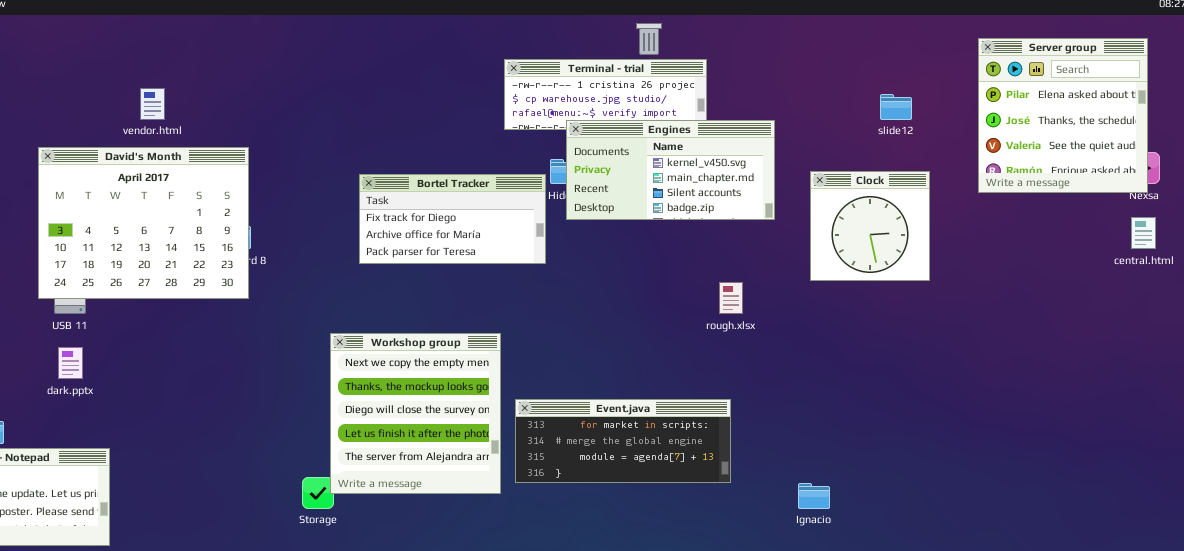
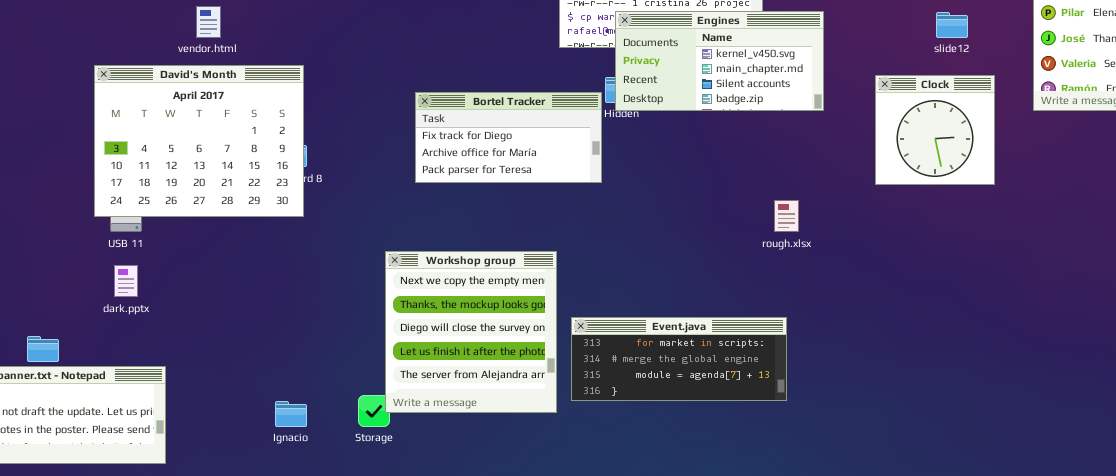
Engines: [566,120,775,220] -> [615,11,824,111], moved
Clock: [810,171,930,281] -> [875,75,995,185], moved
Ignacio: [798,483,830,509] -> [275,401,307,427], moved

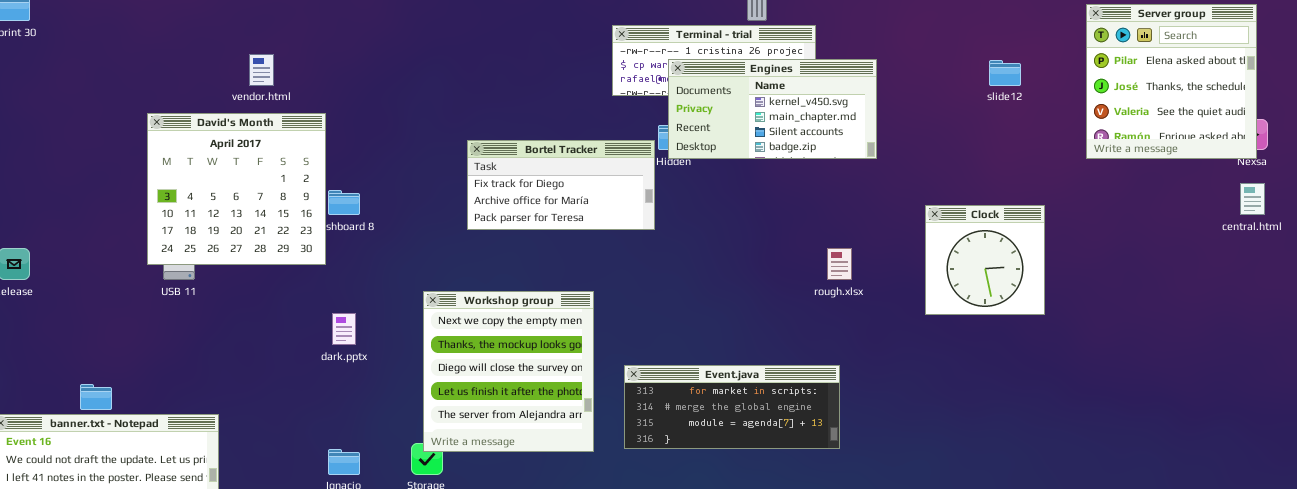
David's Month: [94,65,304,217] -> [147,113,326,265], resized
Clock: [875,75,995,185] -> [925,205,1045,315], moved
Workshop group: [385,251,557,413] -> [423,291,594,452], moved
dark.pptx: [114,265,138,297] -> [332,313,356,345], moved

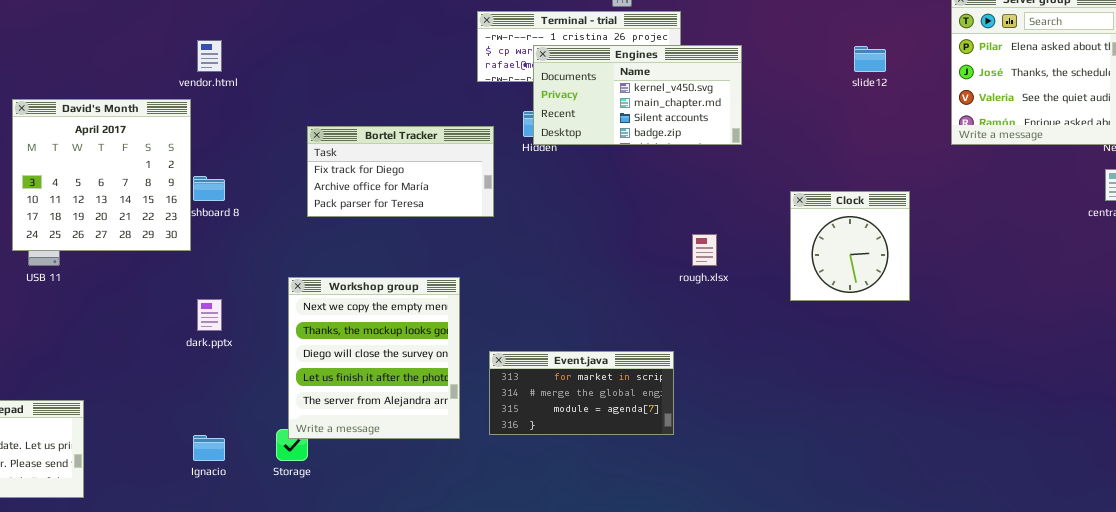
vendor.html: [249,54,274,86] -> [197,40,222,72], moved
Bortel Tracker: [467,140,655,230] -> [307,126,494,217], moved
Event.java: [624,365,840,449] -> [489,351,674,435], resized

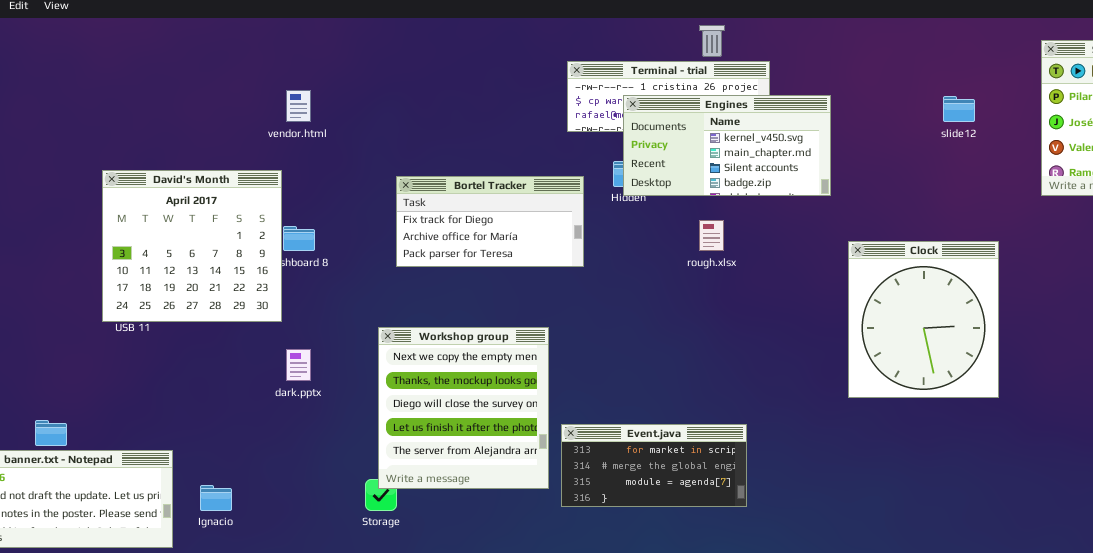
David's Month: [12,99,191,251] -> [102,170,282,322], moved
Clock: [790,191,910,301] -> [848,241,999,398], resized
rough.xlsx: [692,234,717,266] -> [699,220,724,251], moved
Event.java: [489,351,674,435] -> [561,424,747,507], moved
Ignacio: [193,435,225,461] -> [200,485,232,511], moved

